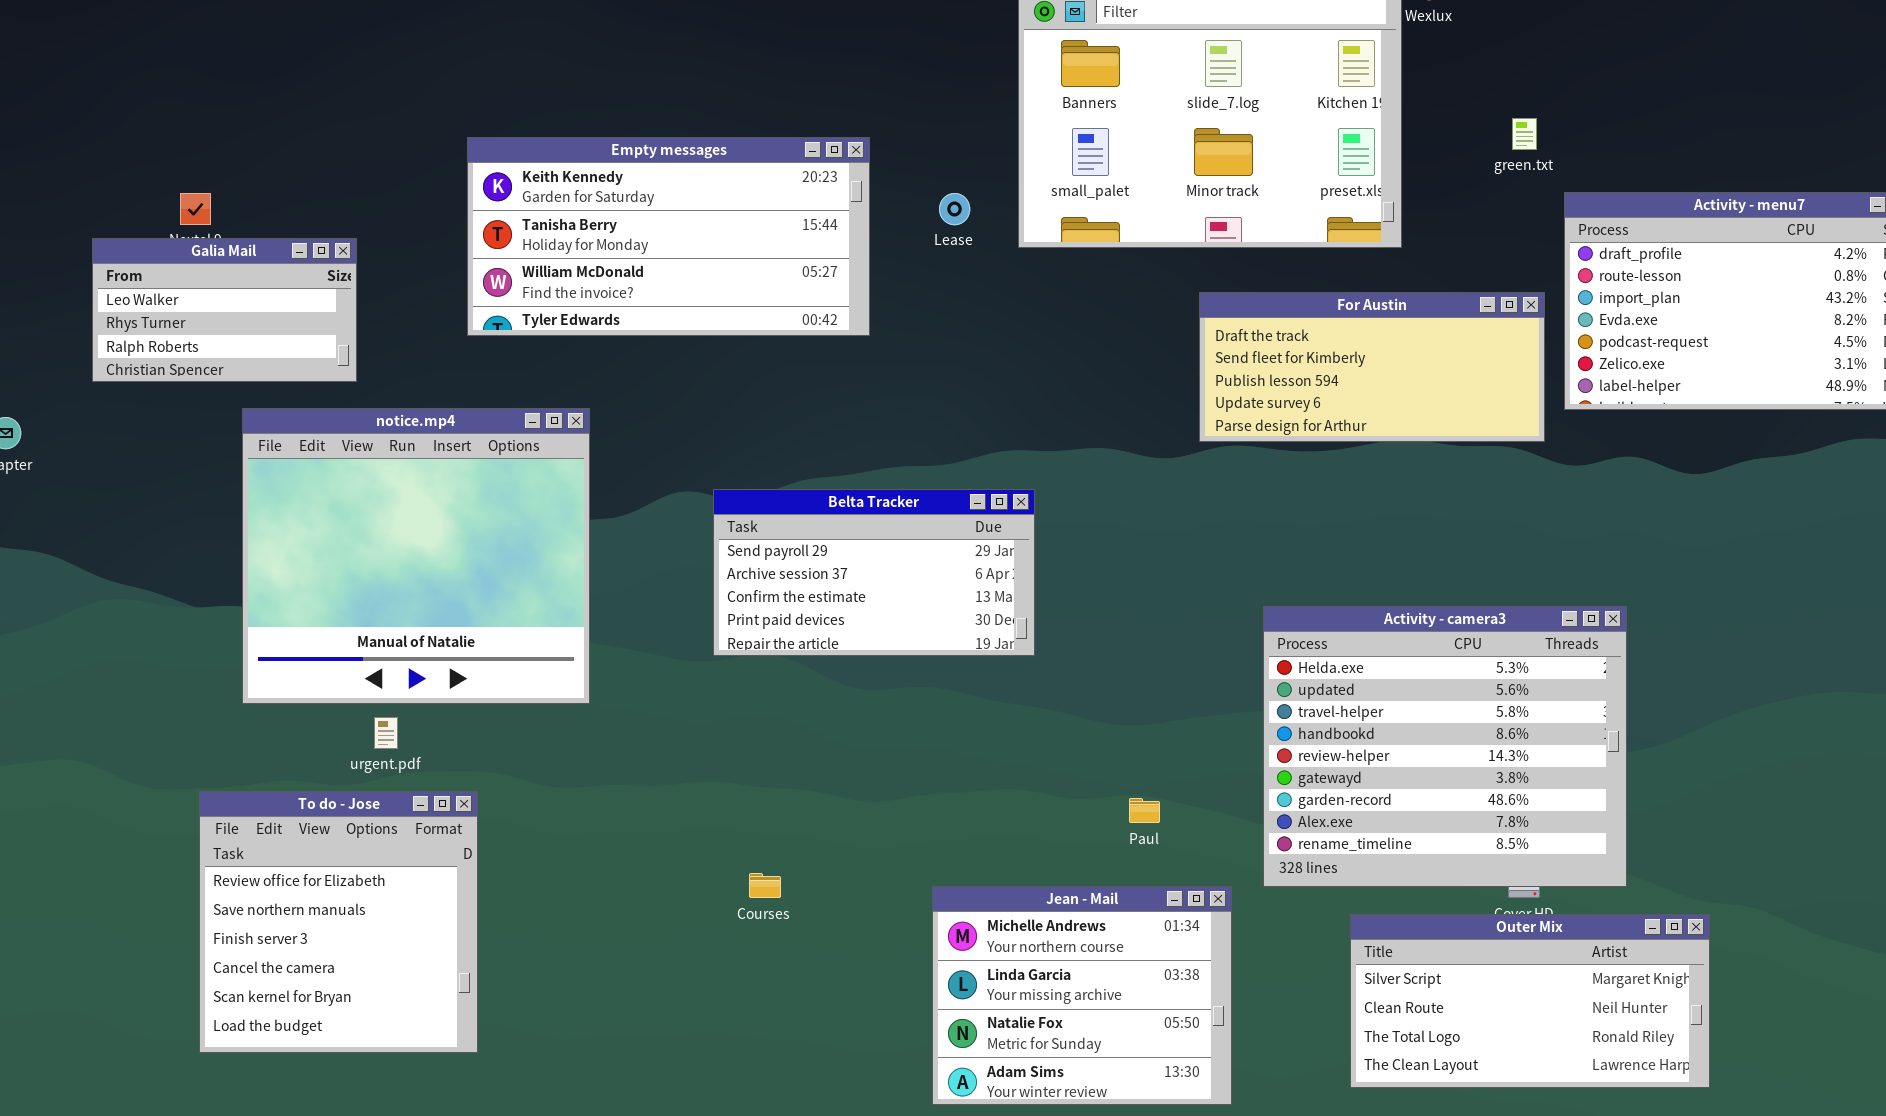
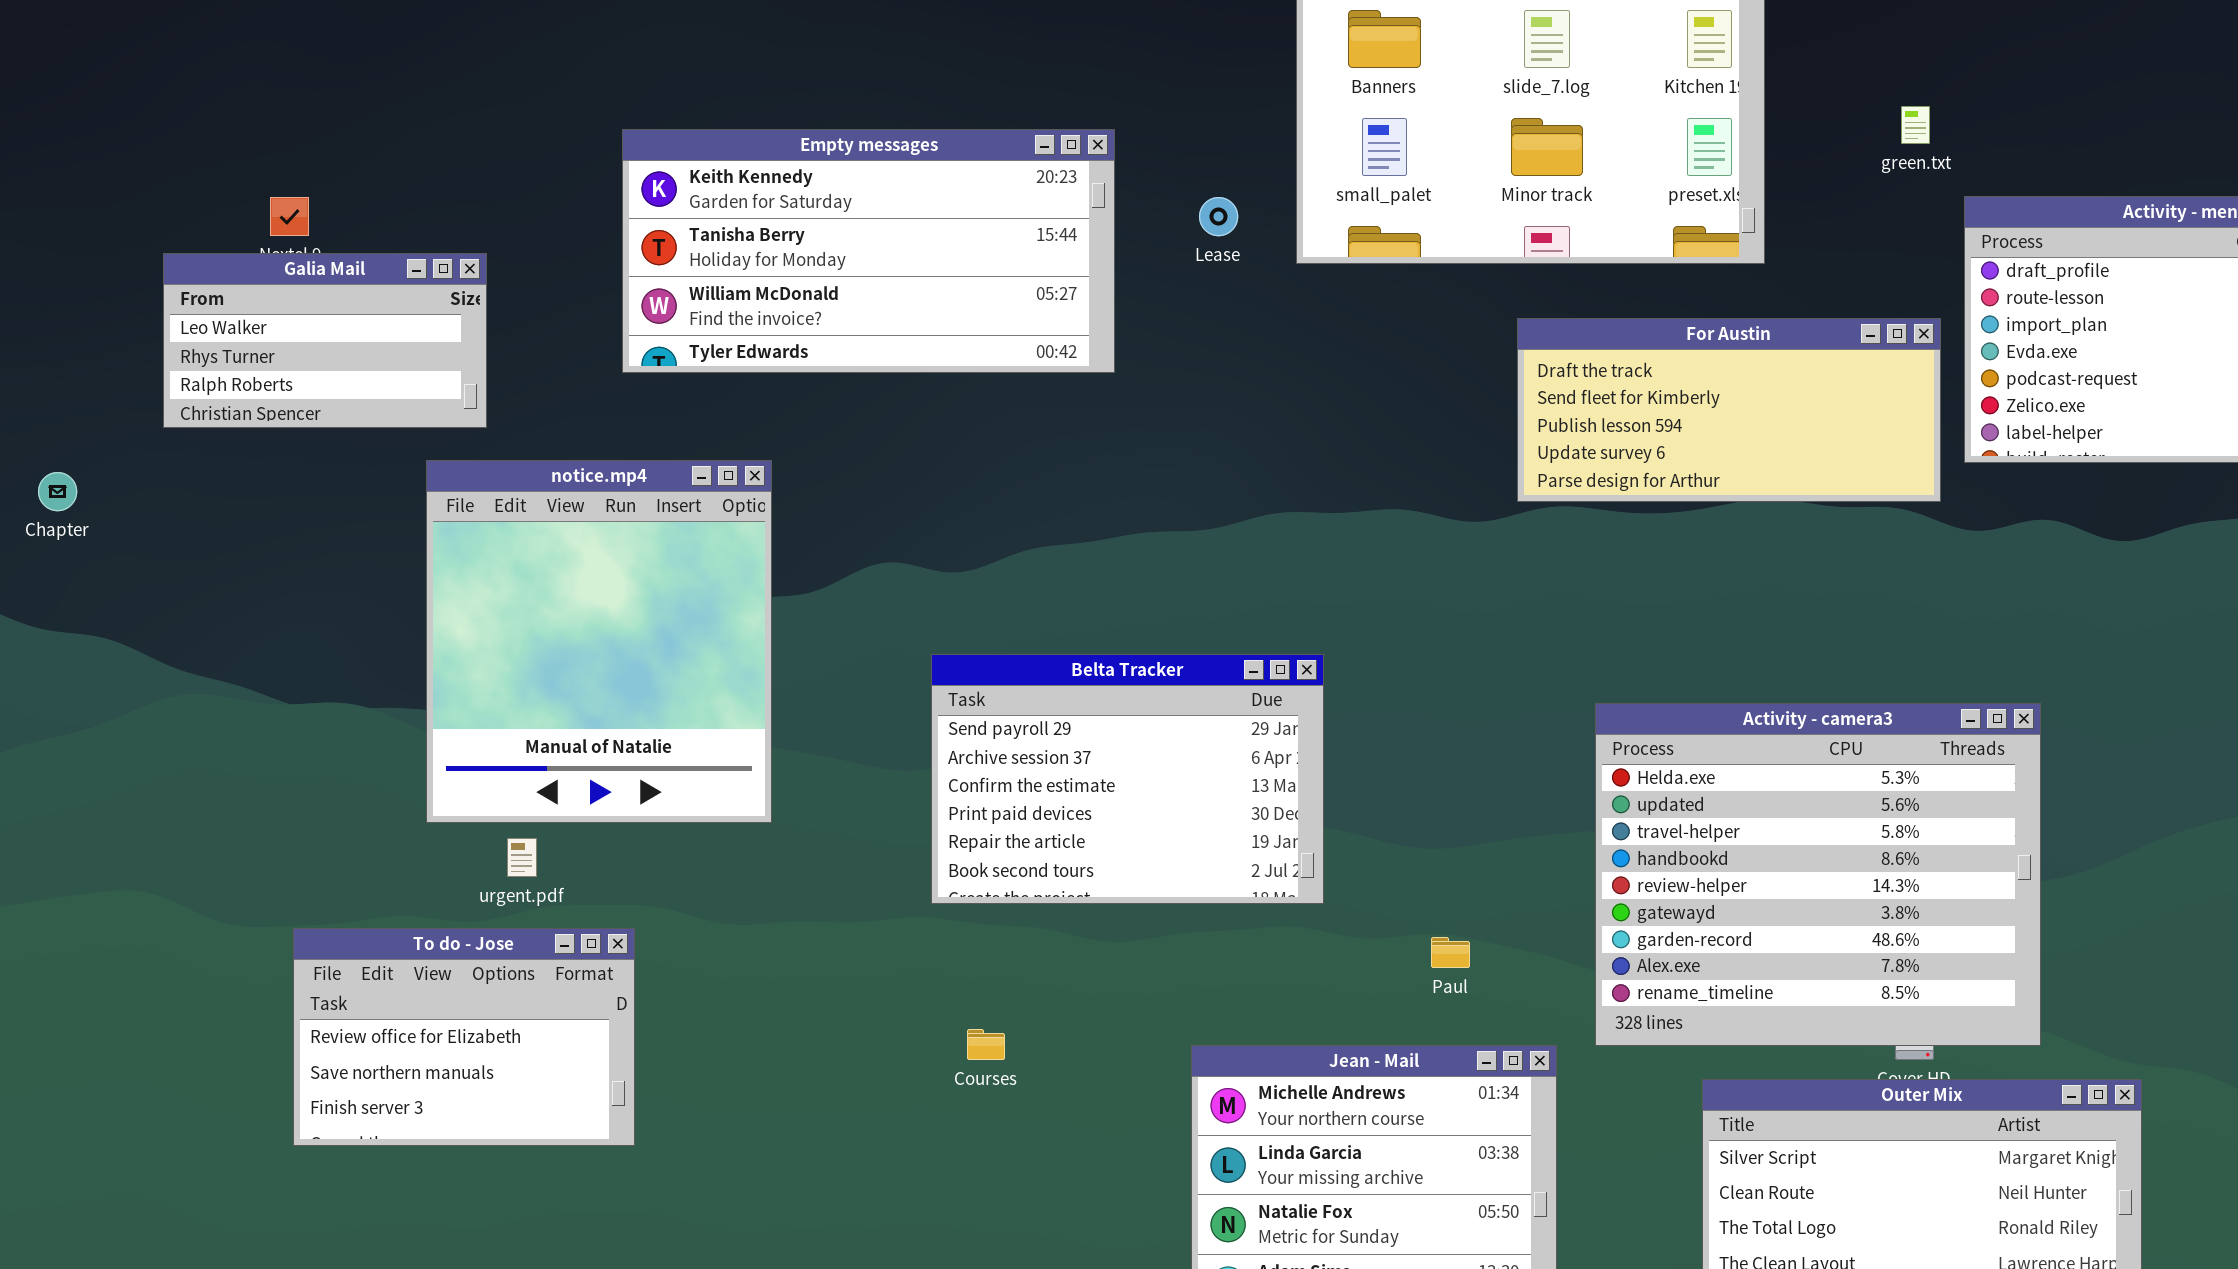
notice.mp4: [242,408,590,704] -> [426,460,772,823], resized
Belta Tracker: [713,489,1035,656] -> [931,654,1324,904], moved, resized
To do - Jose: [199,791,478,1053] -> [293,928,635,1146], resized

